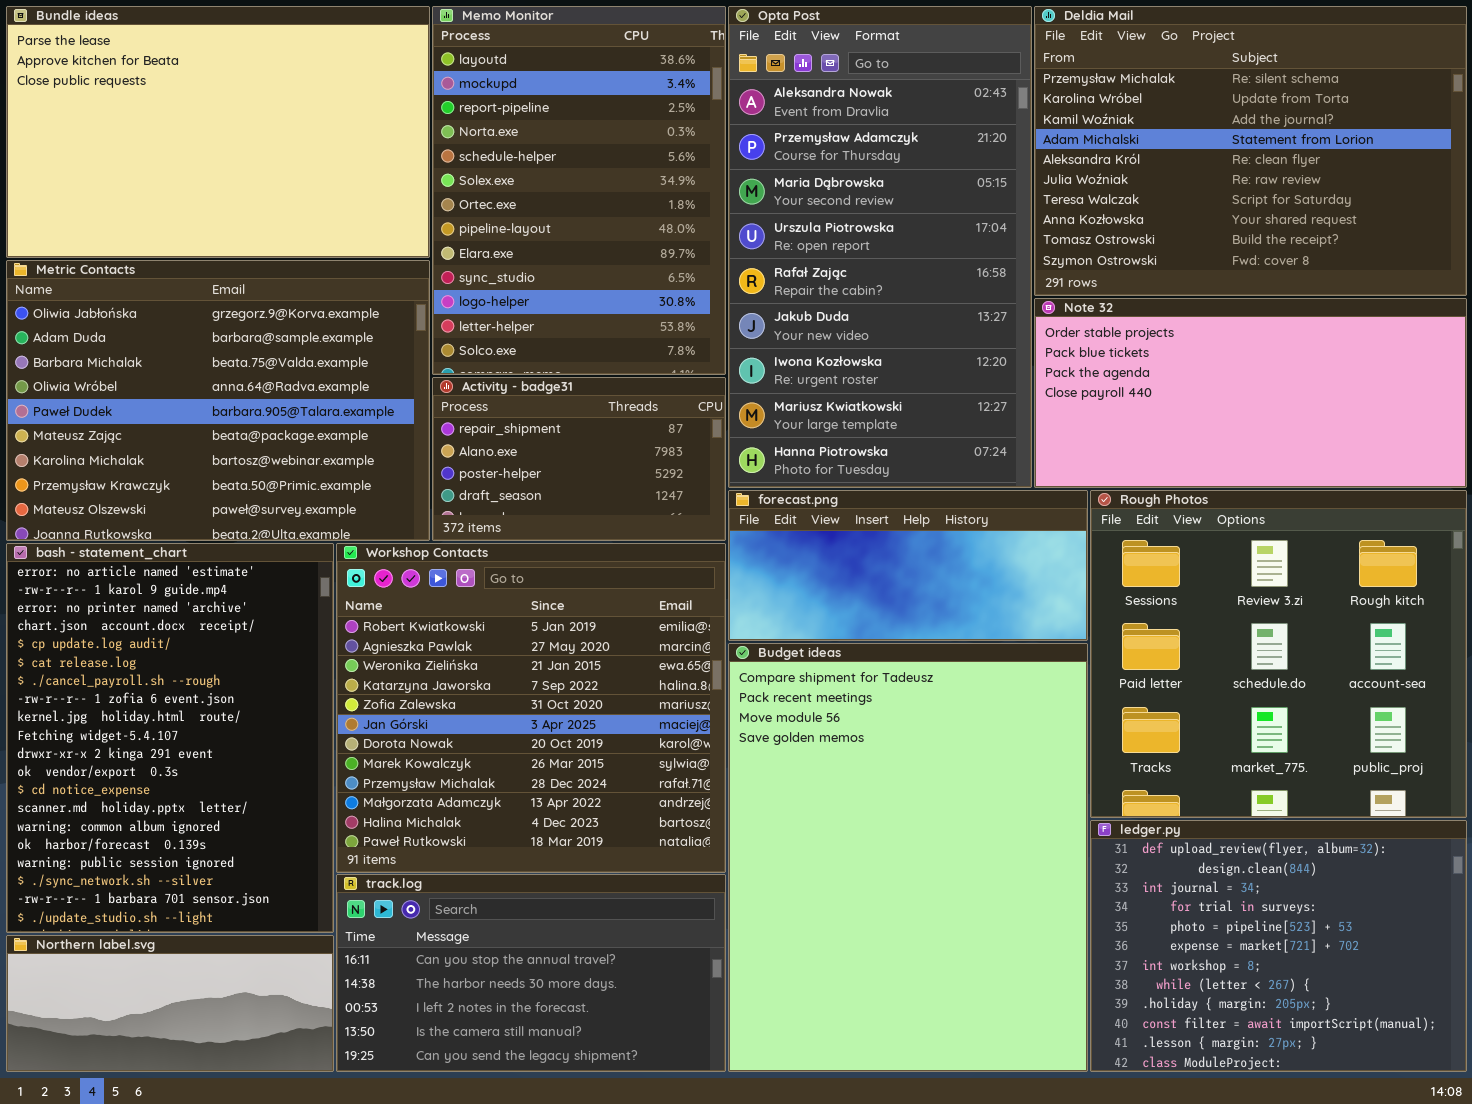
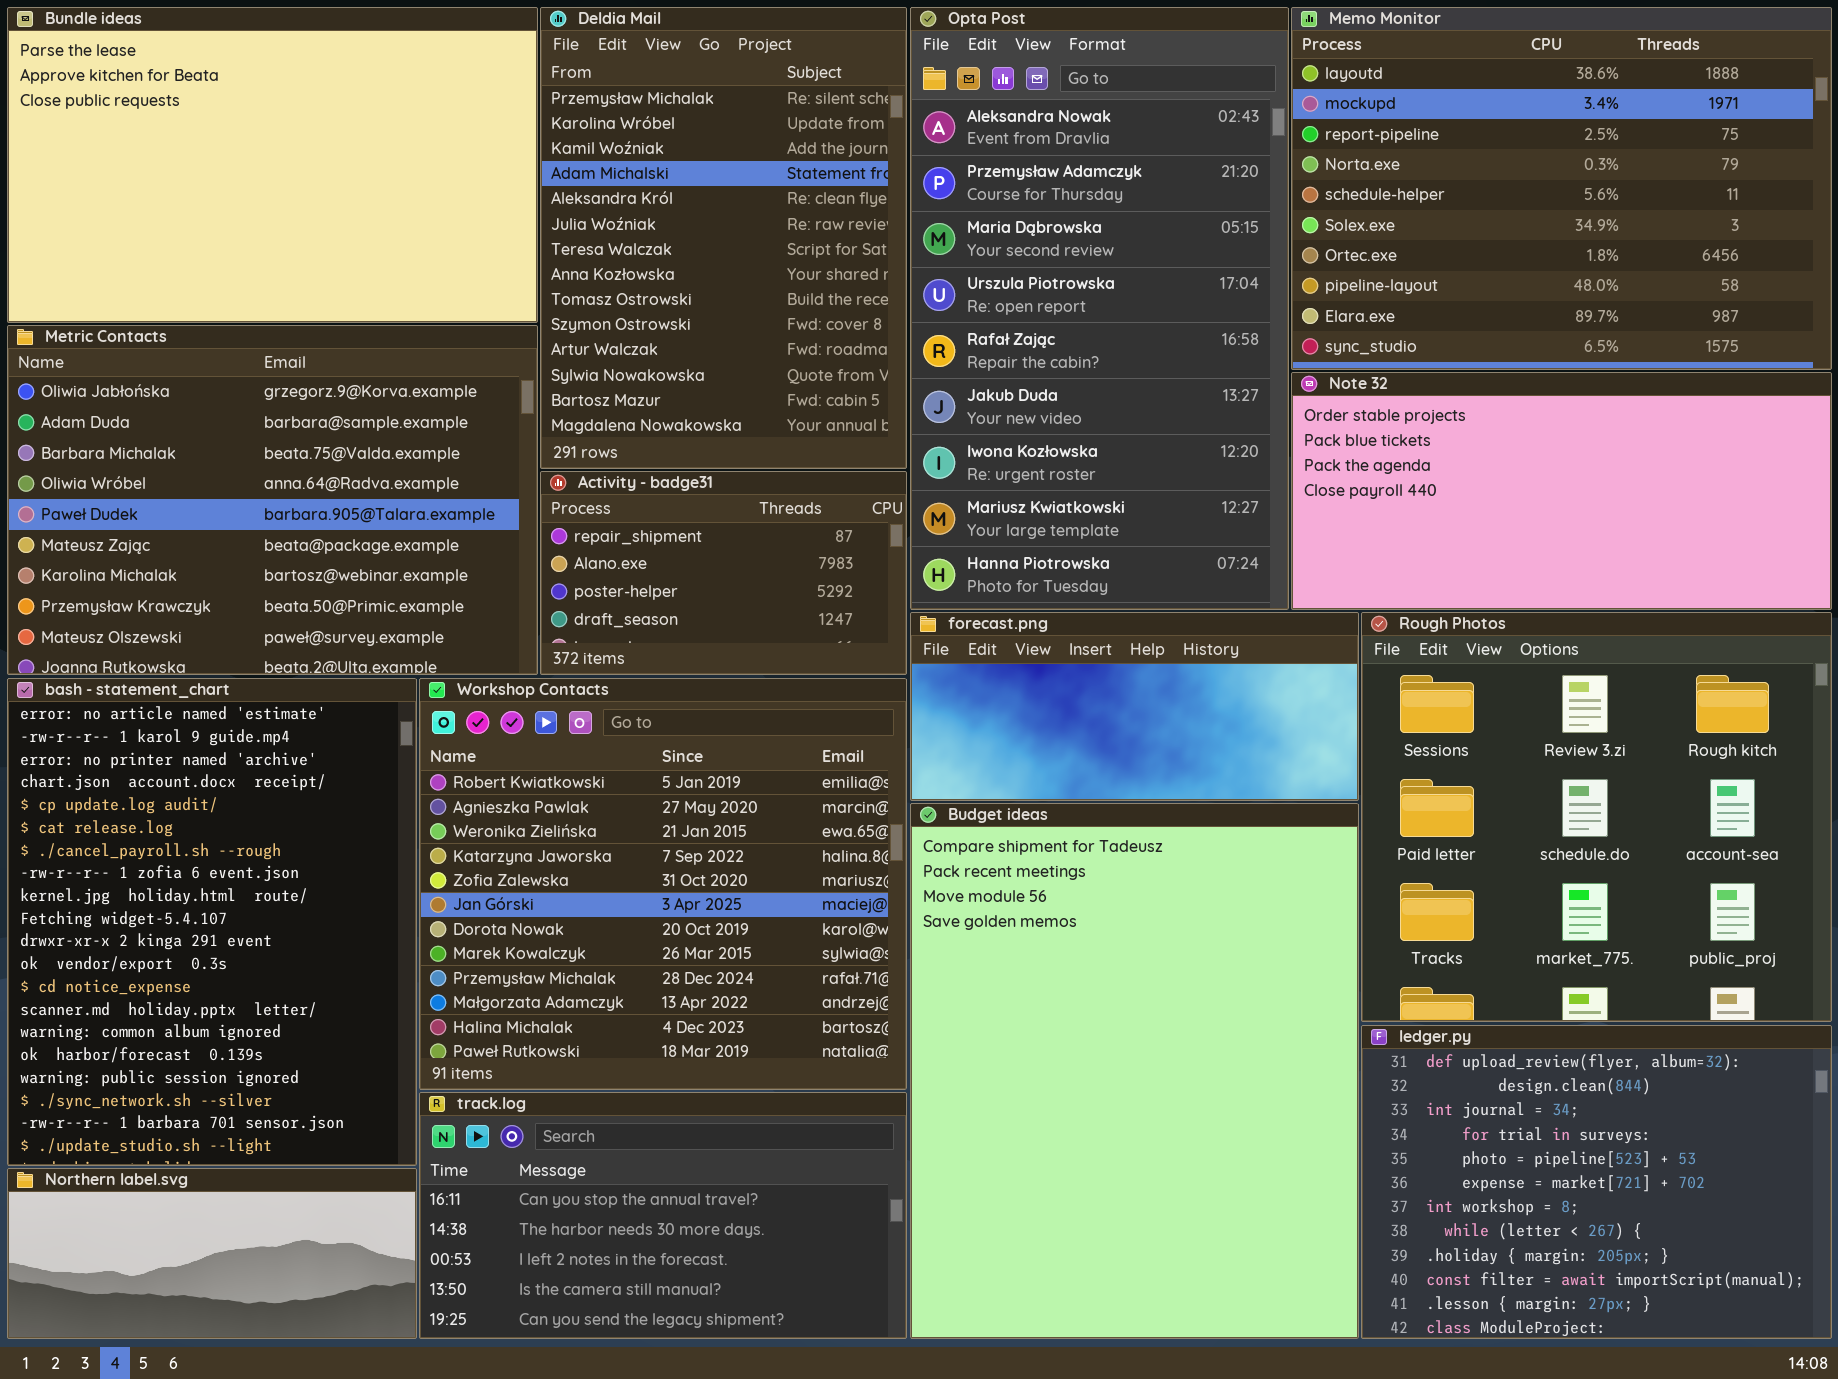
Memo Monitor: [432,6,726,375] -> [1291,7,1832,370], moved, resized
Deldia Mail: [1034,6,1467,296] -> [540,7,907,469], moved, resized

